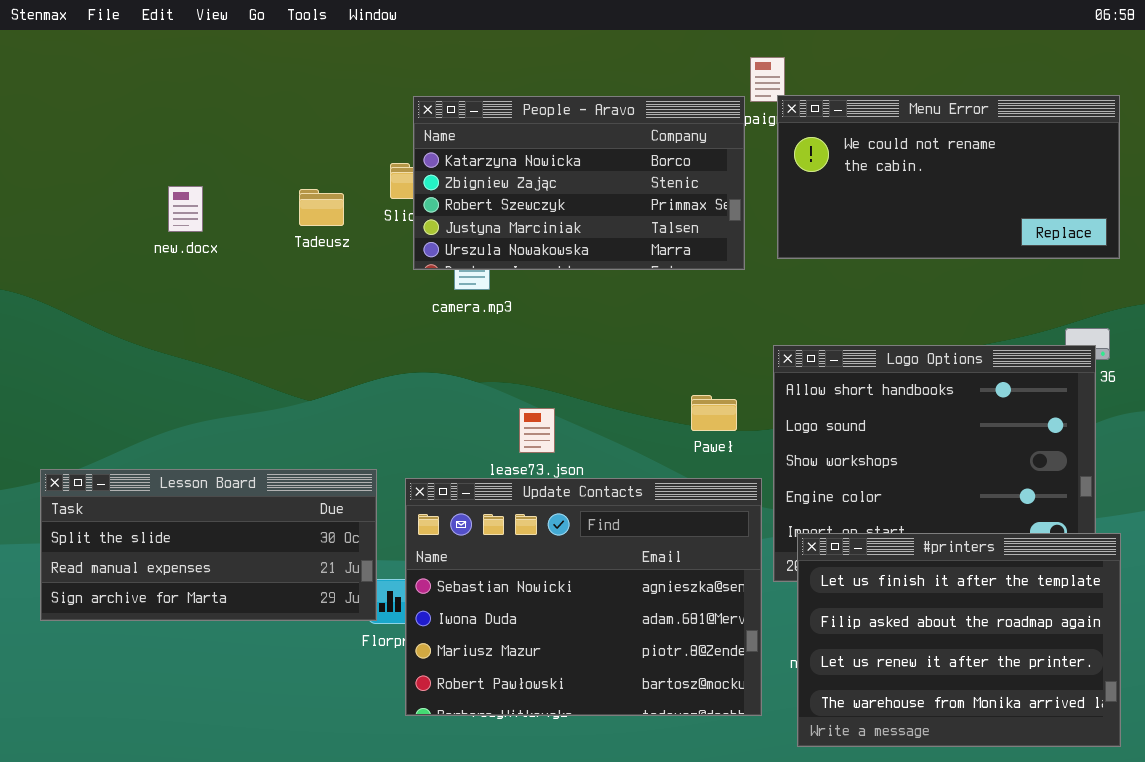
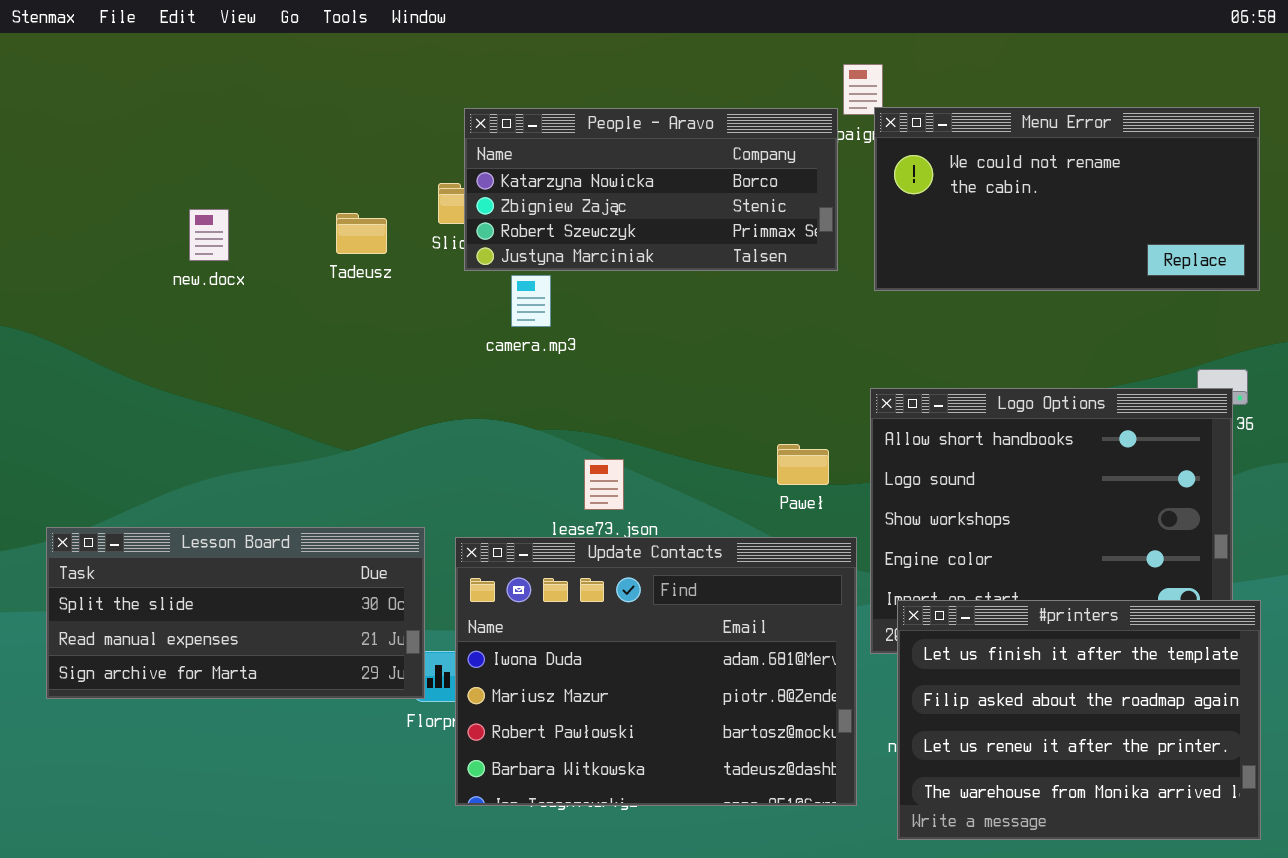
People - Aravo: [413,96,745,270] -> [464,108,838,271], resized
Update Contacts: [405,478,762,716] -> [455,537,857,806], scrolled down 1 row

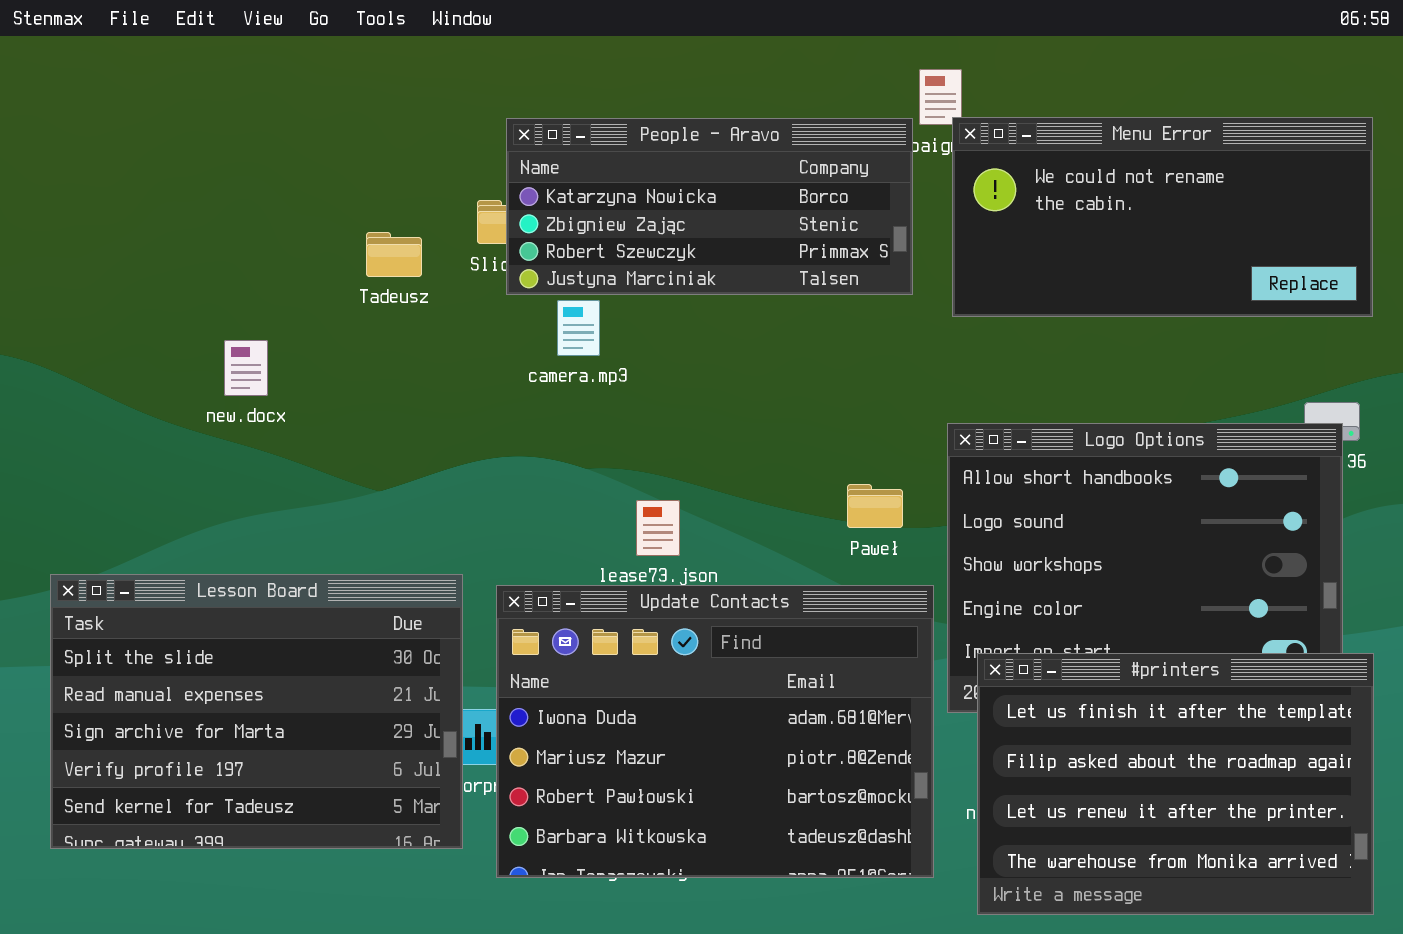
new.docx: [189,209,229,261] -> [224,340,268,396], moved
Lesson Board: [46,527,425,699] -> [50,574,463,849], resized

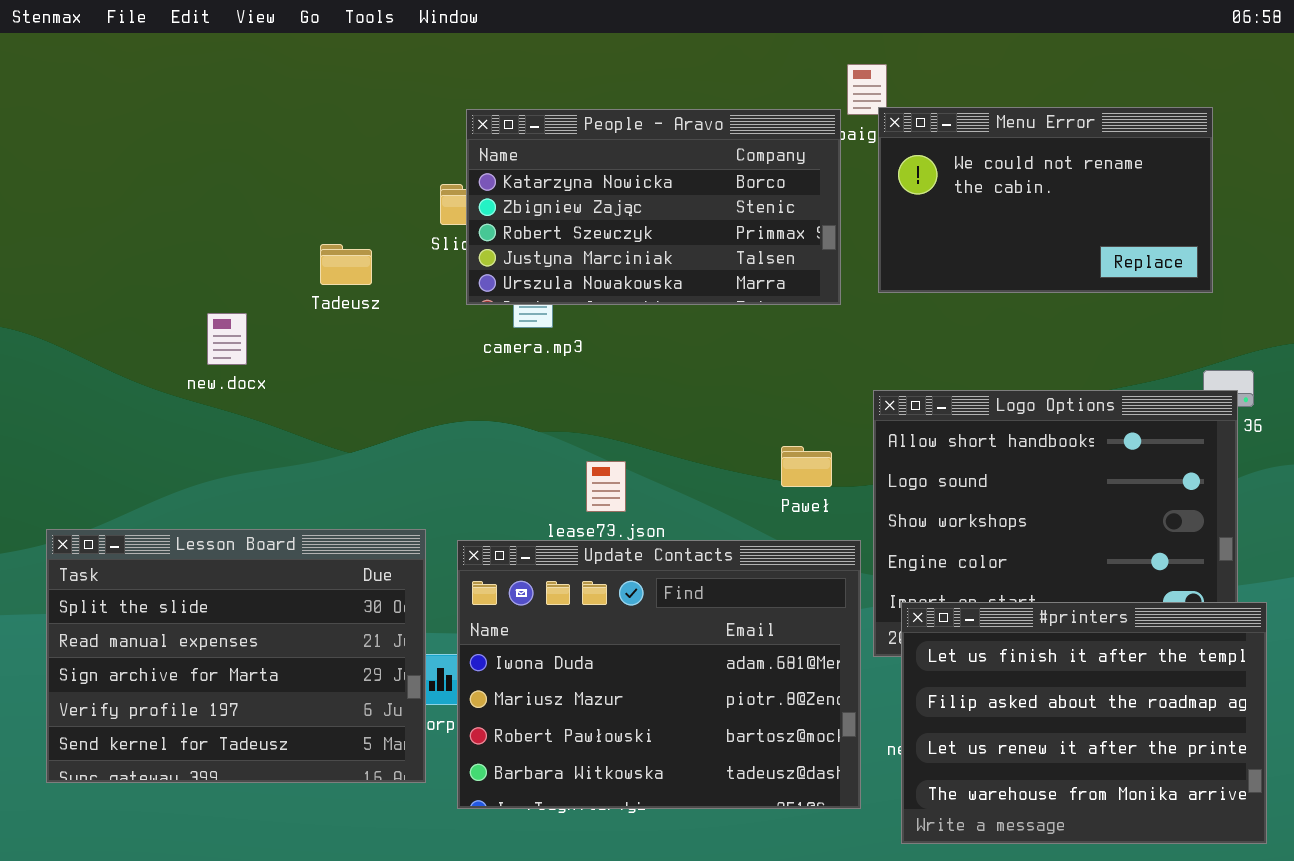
Menu Error: [952,117,1373,317] -> [878,107,1213,293], resized
People - Aravo: [506,118,913,295] -> [466,109,841,305], resized
Tadeusz: [366,232,422,277] -> [320,244,372,285], moved

